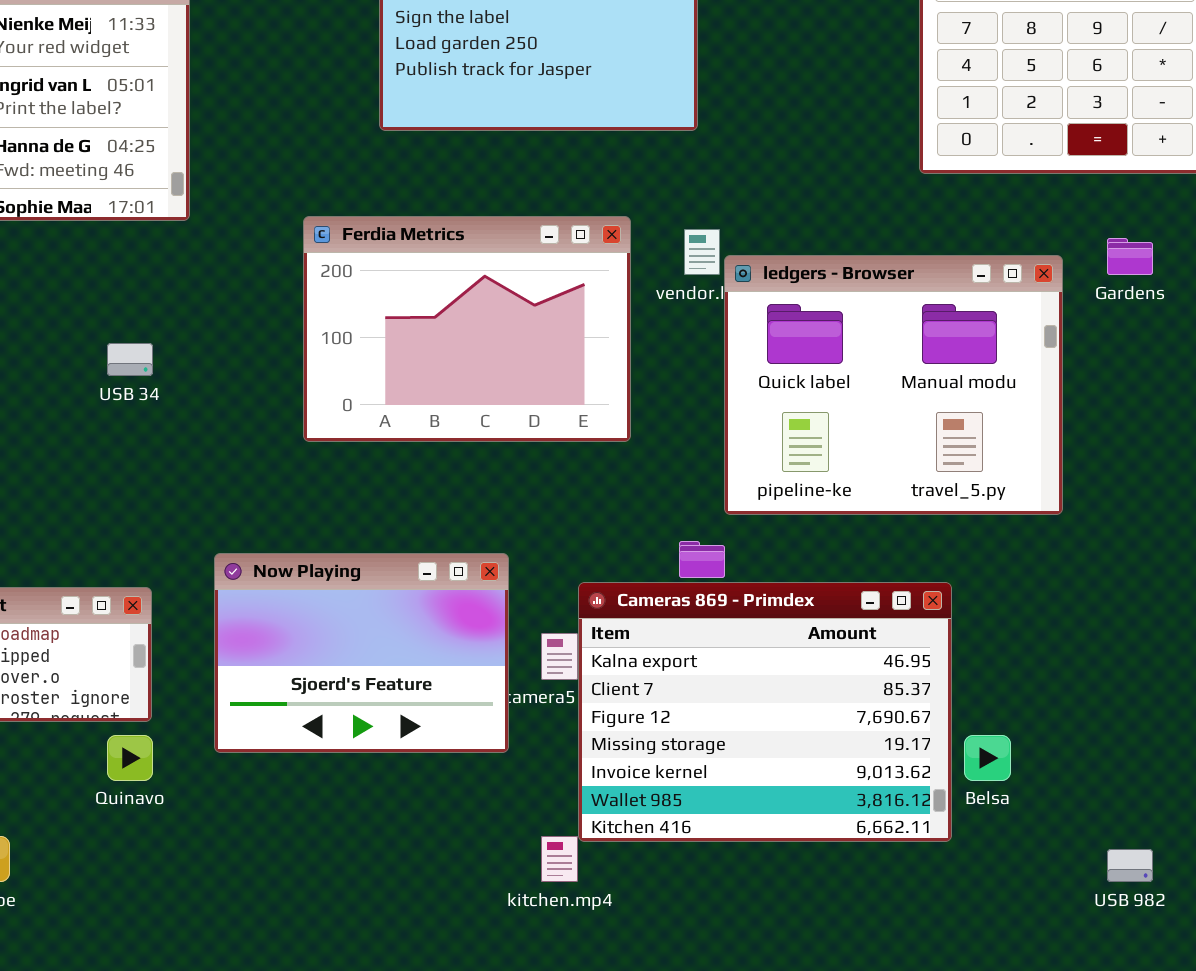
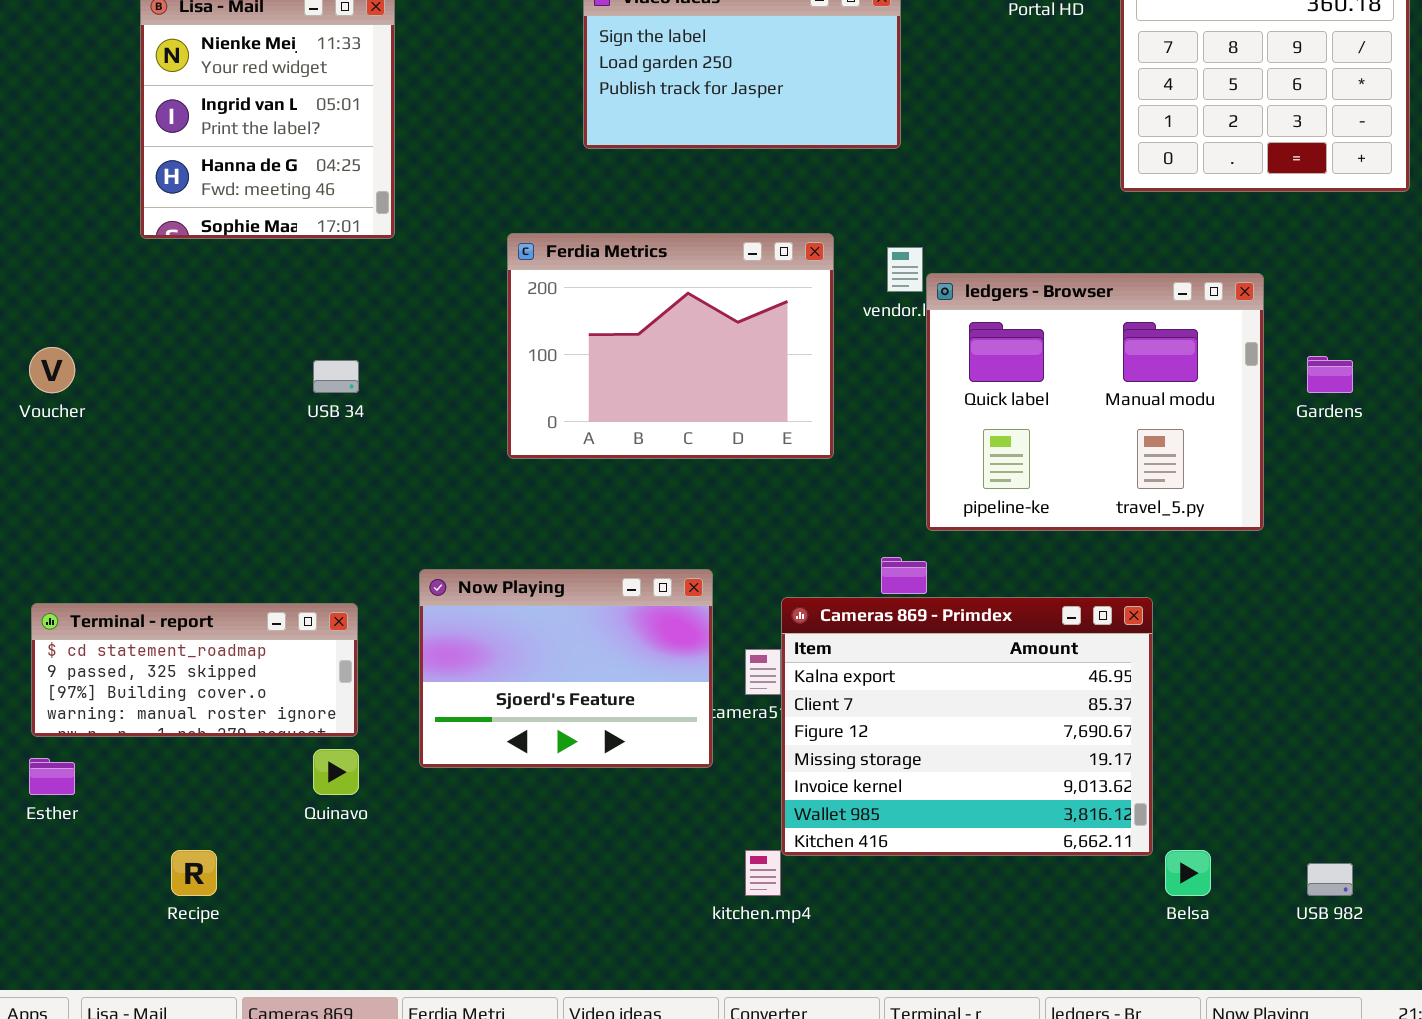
Gardens: [1107,238,1153,275] -> [1307,356,1353,393], moved
Belsa: [964,735,1011,781] -> [1165,850,1211,896], moved

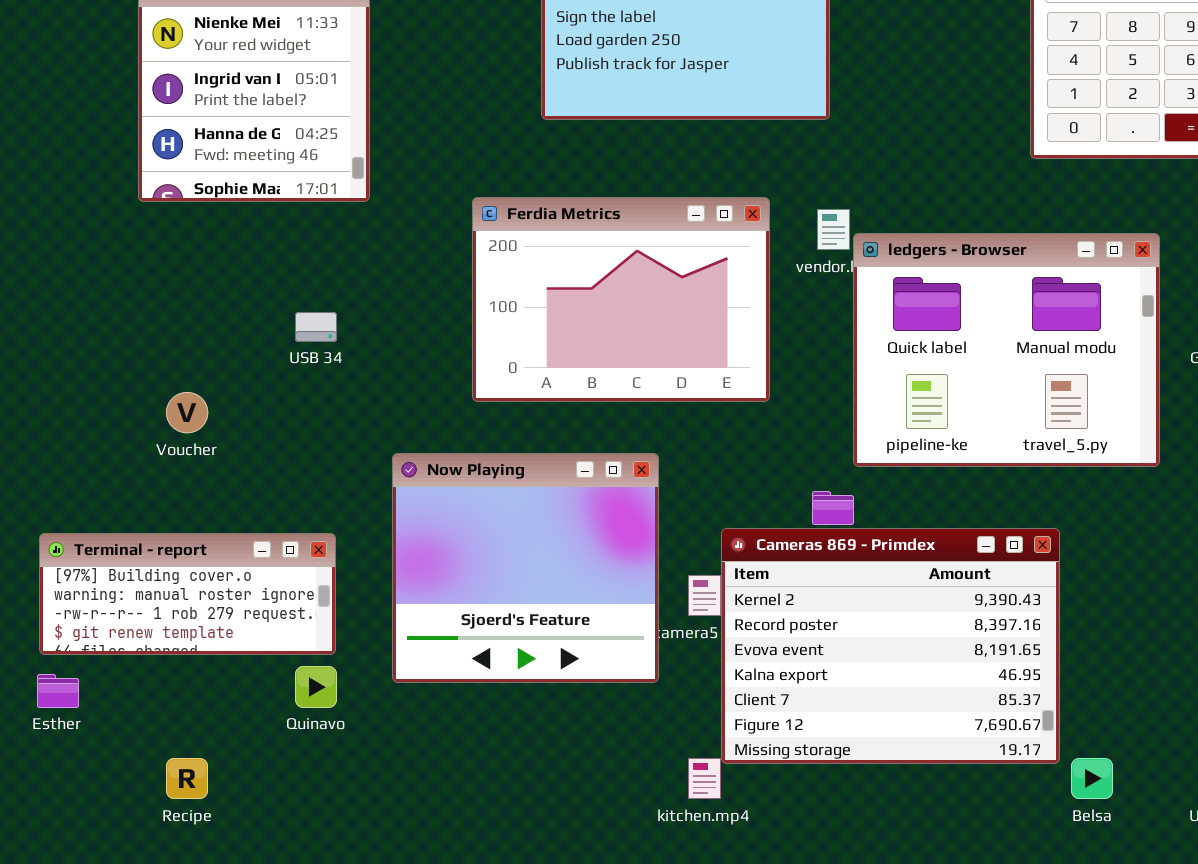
Voucher: [29,347,75,393] -> [166,392,208,433], moved
Now Playing: [419,569,713,768] -> [392,453,659,683], resized
Cameras 869 - Primdex: [781,597,1153,856] -> [721,528,1060,764], scrolled up 3 rows
Terminal - report: [31,603,358,737] -> [39,533,336,655], scrolled down 2 rows

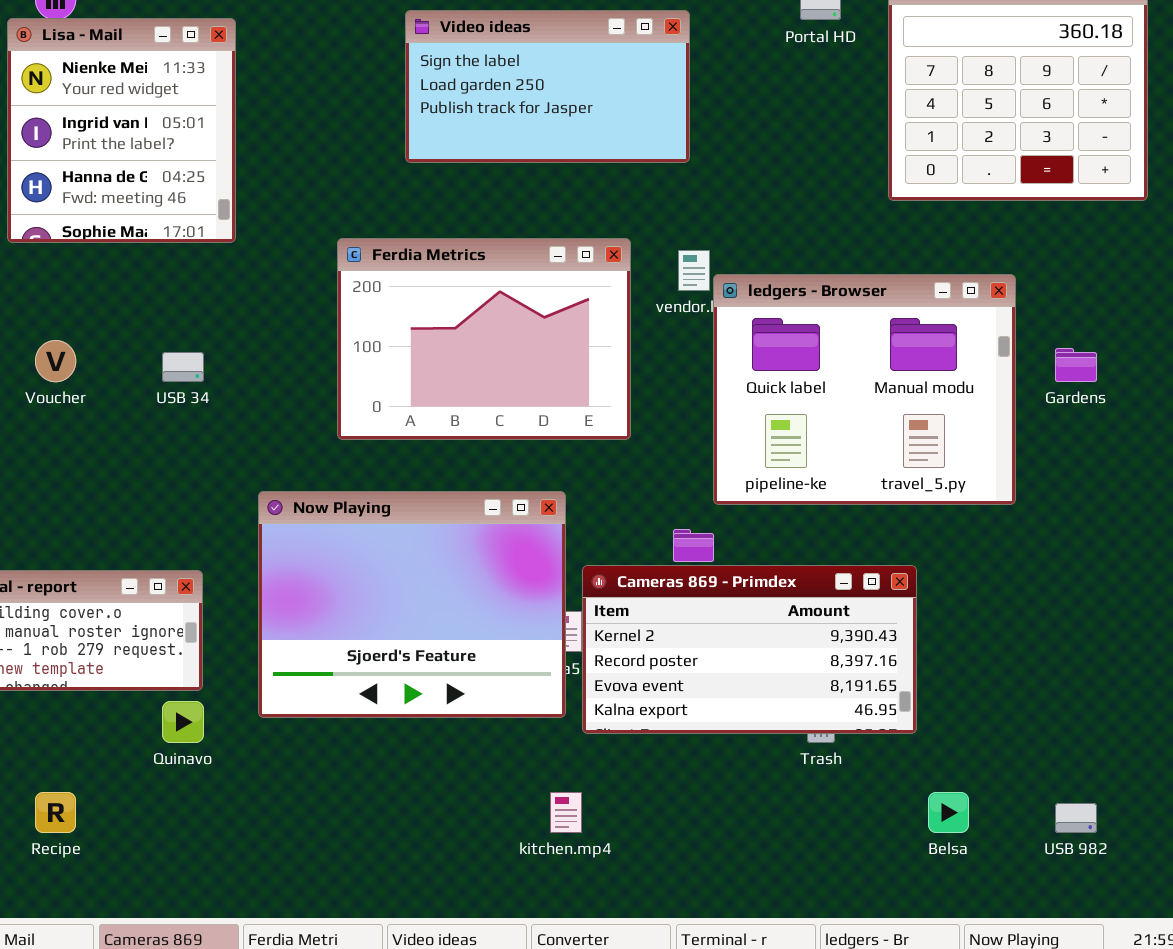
Voucher: [166,392,208,433] -> [35,340,76,382], moved
Now Playing: [392,453,659,683] -> [258,491,566,718], resized
Cameras 869 - Primdex: [721,528,1060,764] -> [582,565,917,734], resized

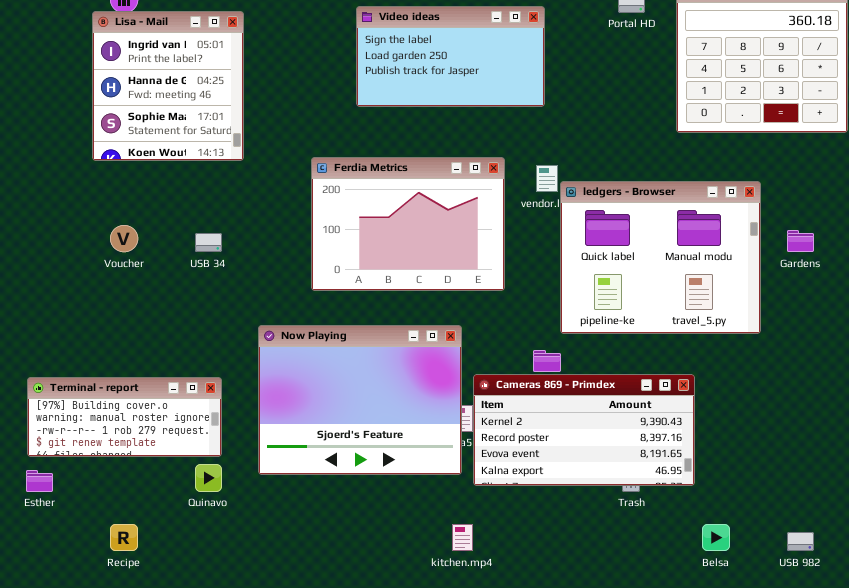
Lisa - Mail: [7,18,236,243] -> [92,11,244,161], scrolled down 1 row

